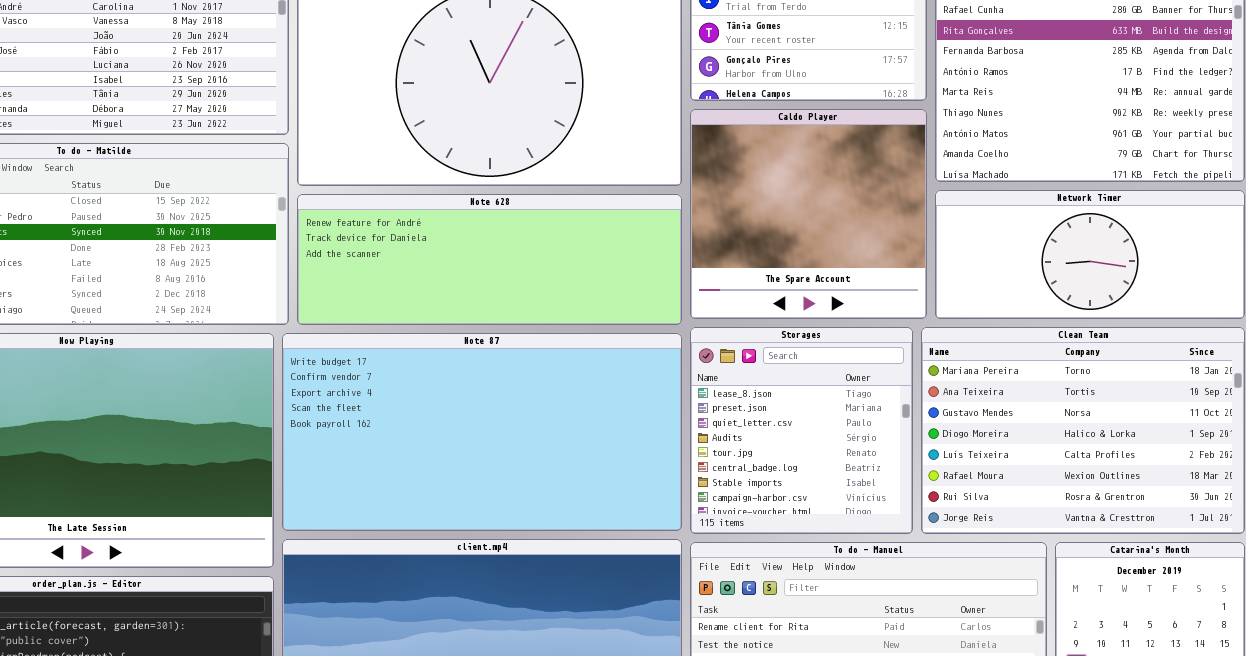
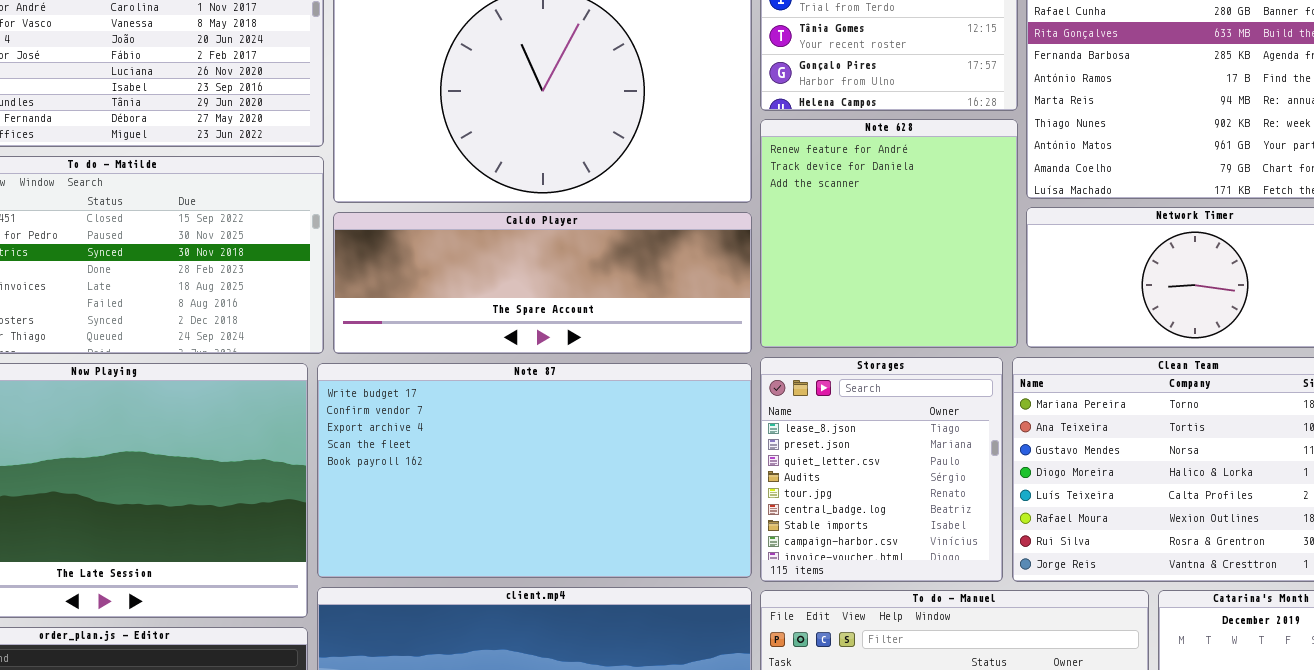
Caldo Player: [690,109,927,319] -> [333,212,752,354], moved, resized
Note 628: [297,194,682,325] -> [760,119,1018,348], moved, resized

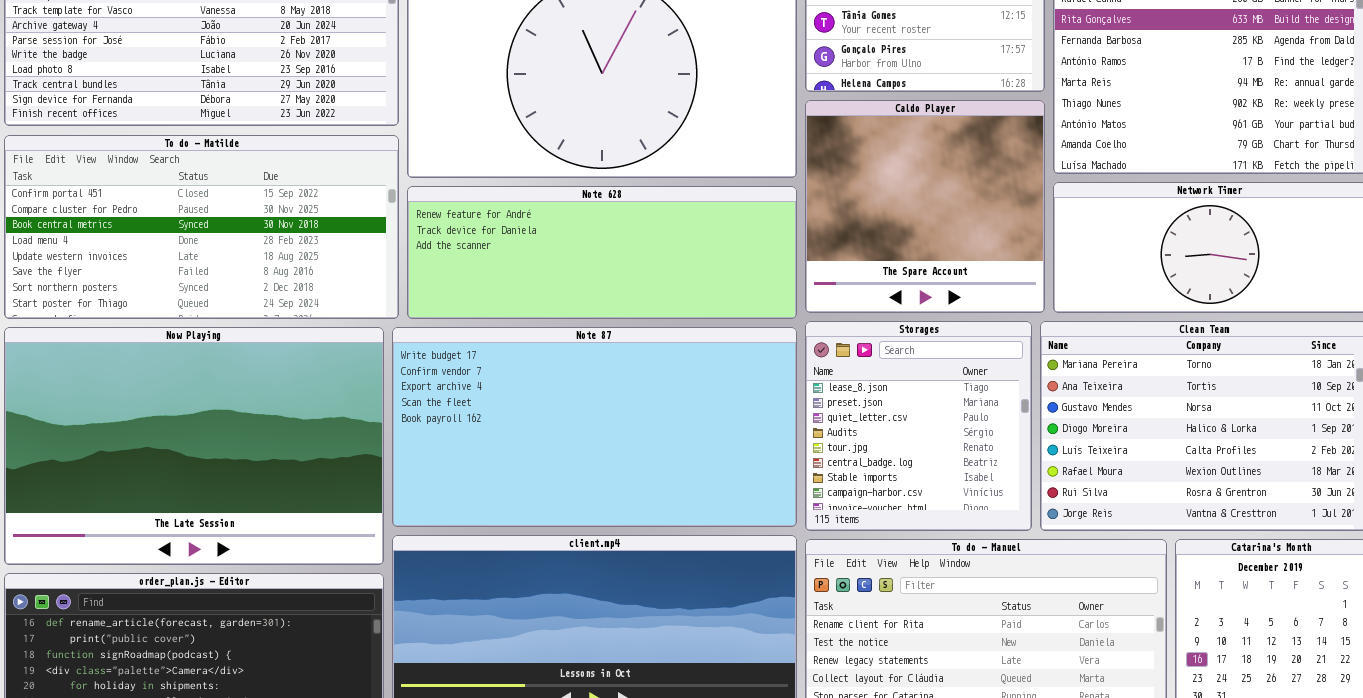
Note 628: [760,119,1018,348] -> [407,186,797,319], moved, resized
Caldo Player: [333,212,752,354] -> [805,100,1045,313], moved, resized

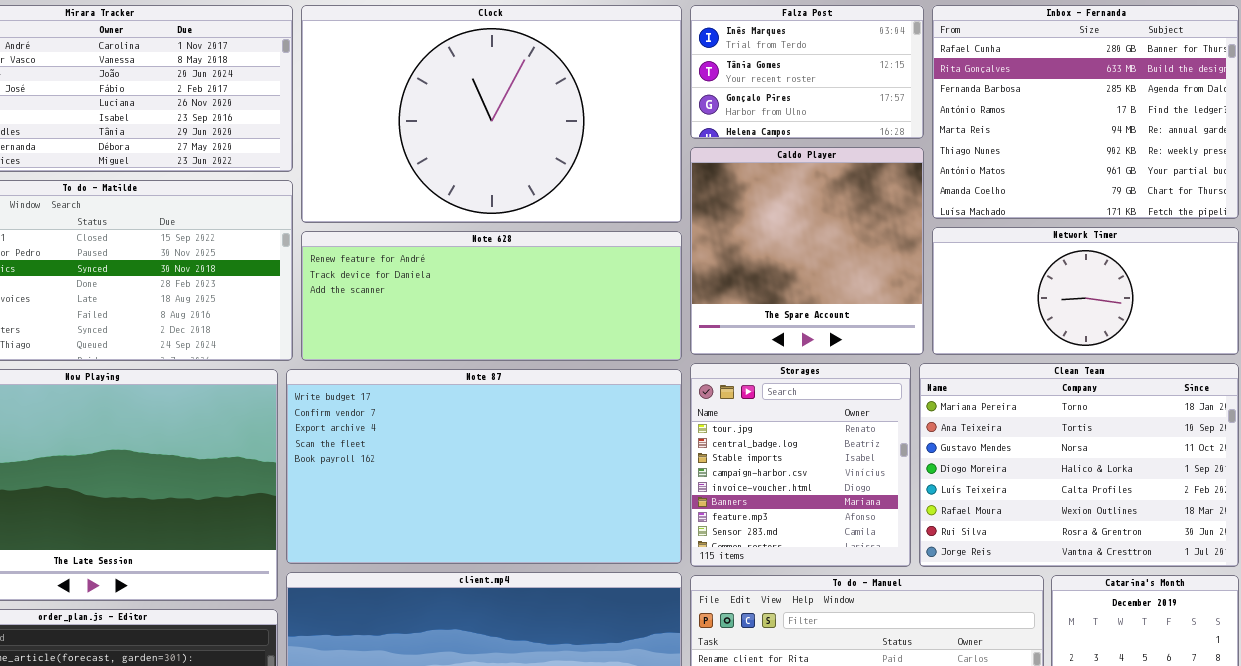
Storages: [805,321,1032,531] -> [690,363,911,567], scrolled down 4 rows

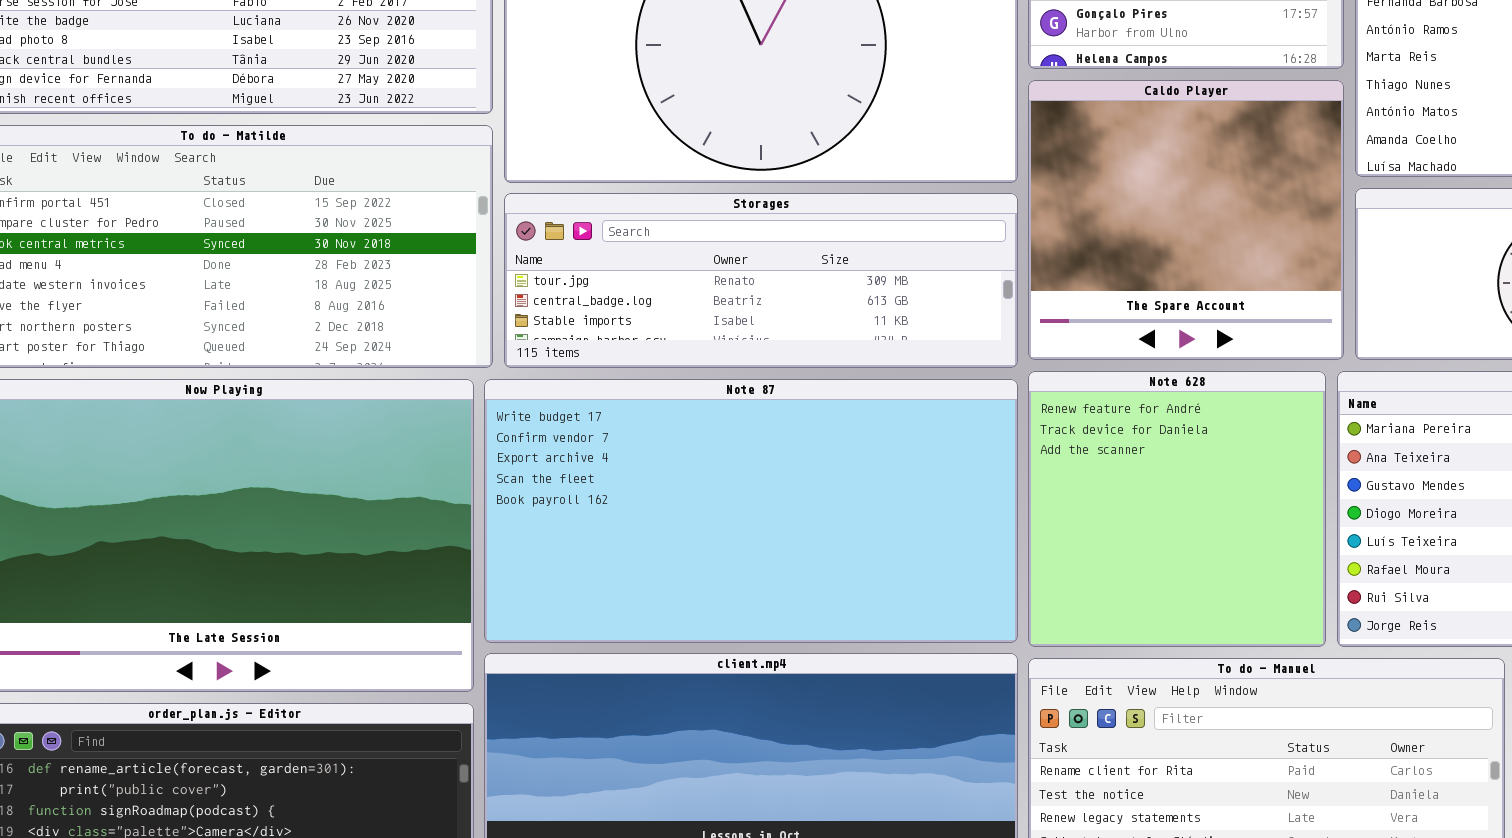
Note 628: [301,231,682,361] -> [1028,371,1326,647], moved, resized
Storages: [690,363,911,567] -> [504,193,1018,368], moved, resized

